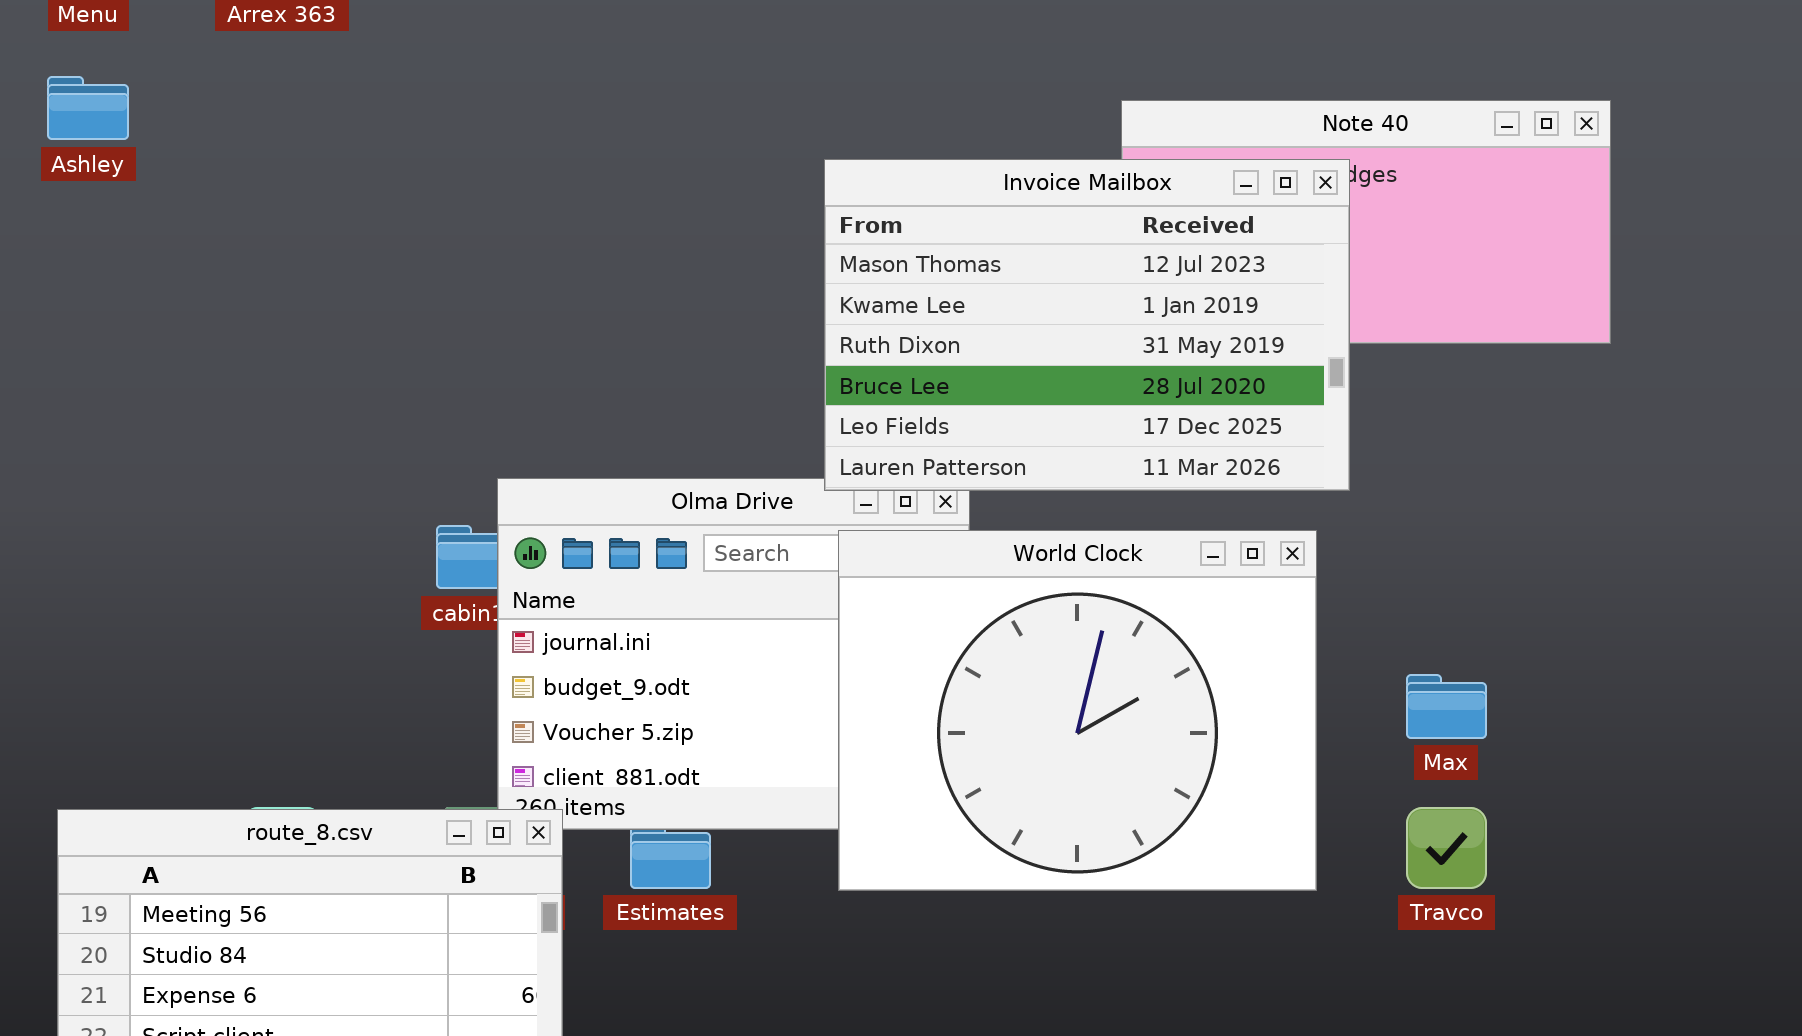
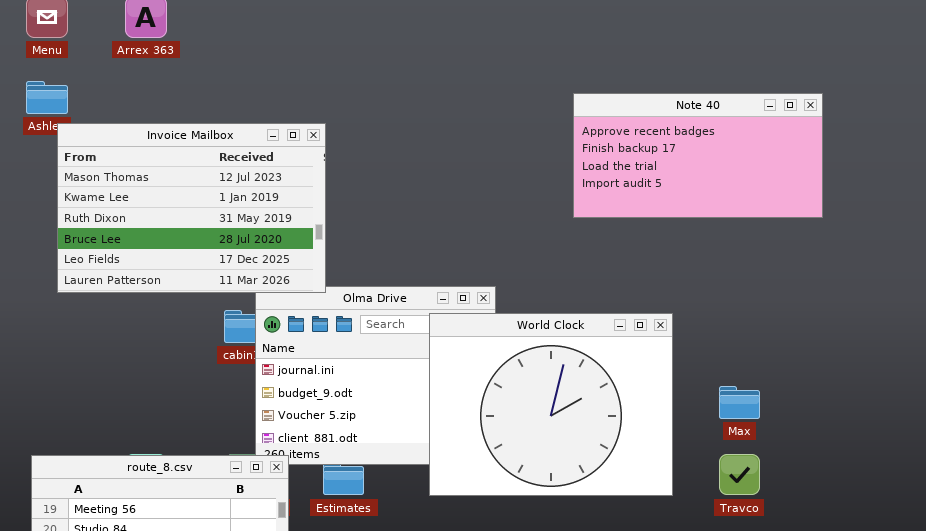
Invoice Mailbox: [824,159,1350,491] -> [57,123,326,293], moved

